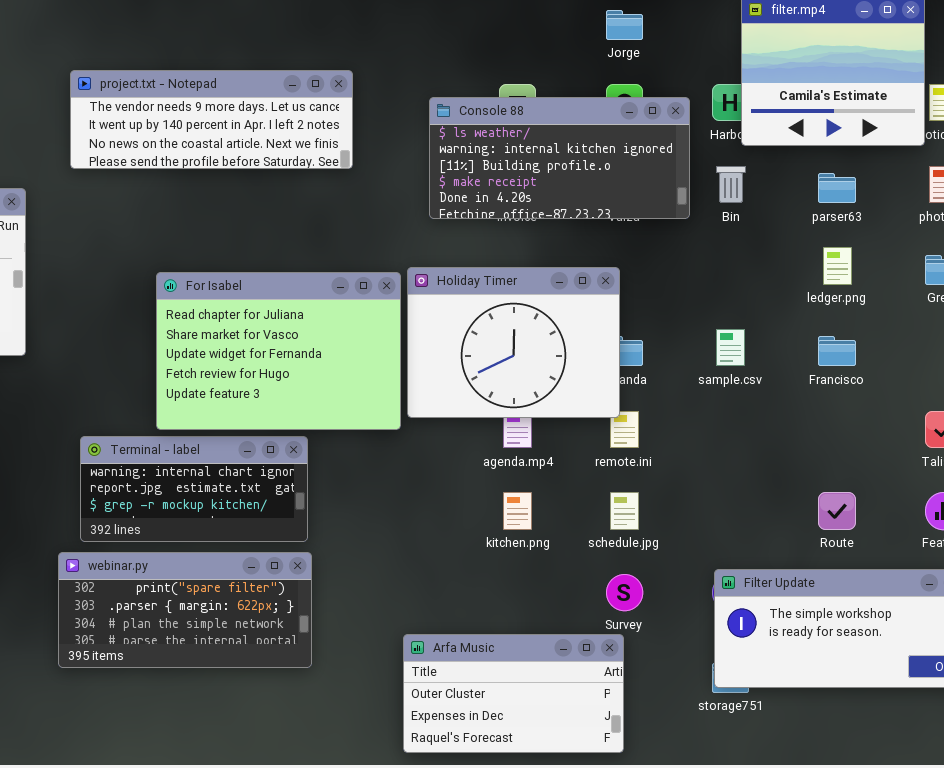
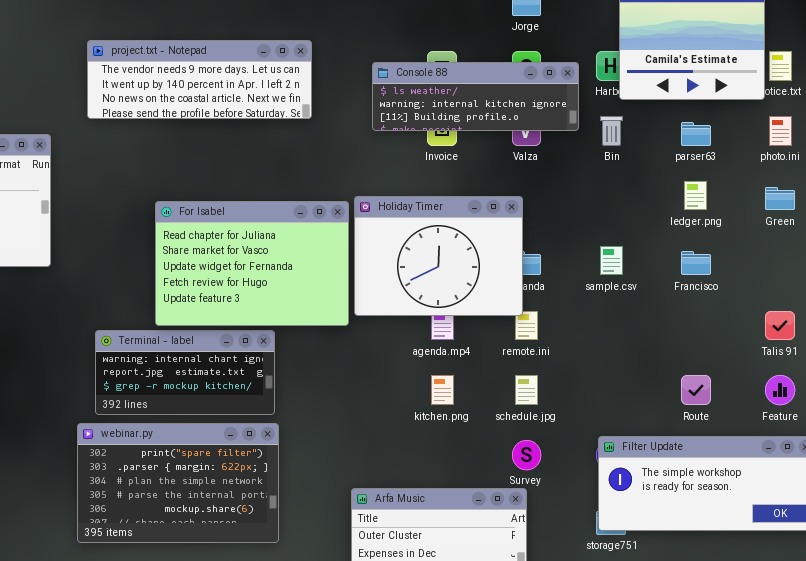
Console 88: [429,97,690,219] -> [372,62,579,131], resized
webinar.py: [58,552,312,668] -> [77,423,279,543], resized

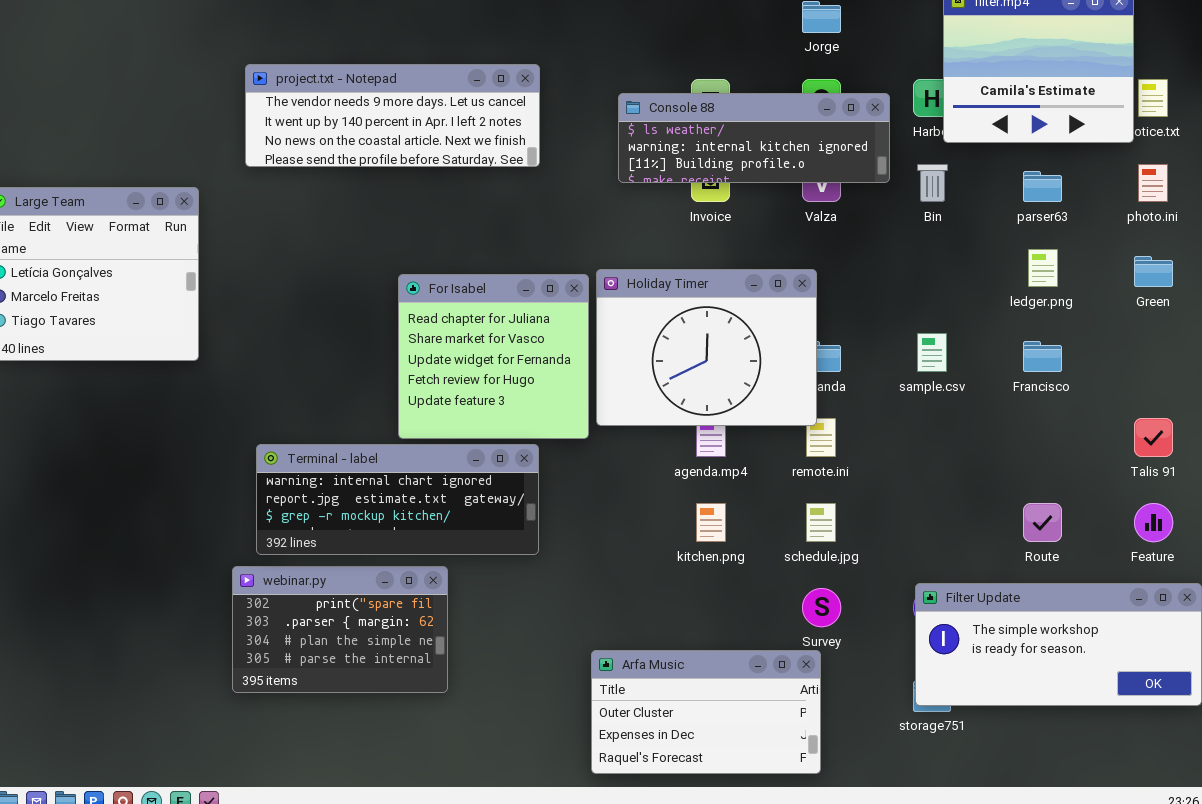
For Isabel: [155,201,349,326] -> [398,274,589,439], resized
Terminal - label: [95,330,275,415] -> [256,444,539,555], resized
webinar.py: [77,423,279,543] -> [232,566,448,693], resized

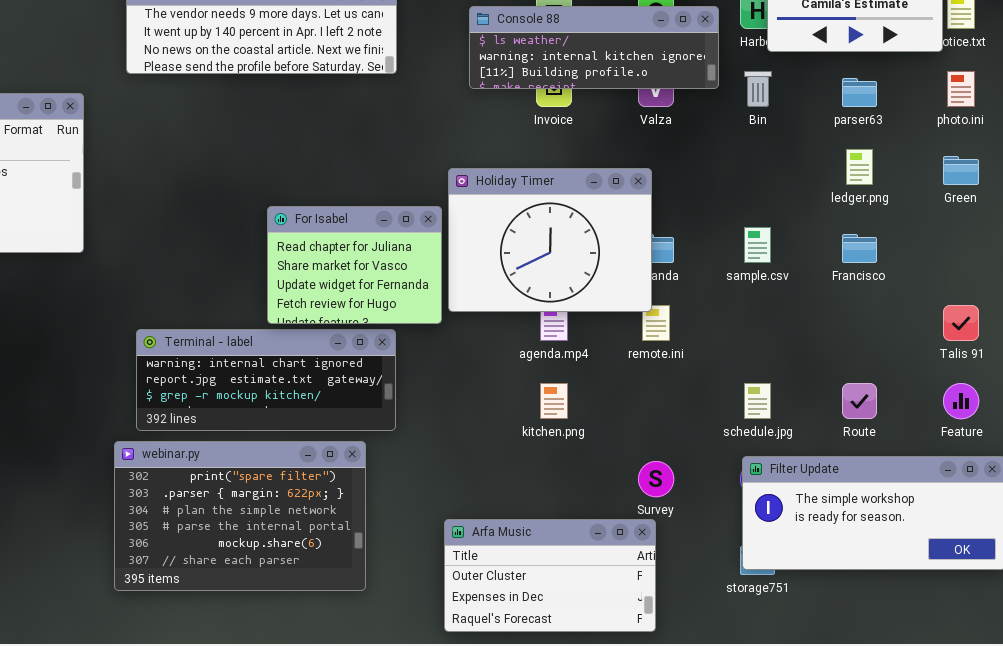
For Isabel: [398,274,589,439] -> [267,206,442,324], resized
schedule.jpg: [806,503,836,542] -> [744,383,771,419], moved
webinar.py: [232,566,448,693] -> [114,441,366,591], resized

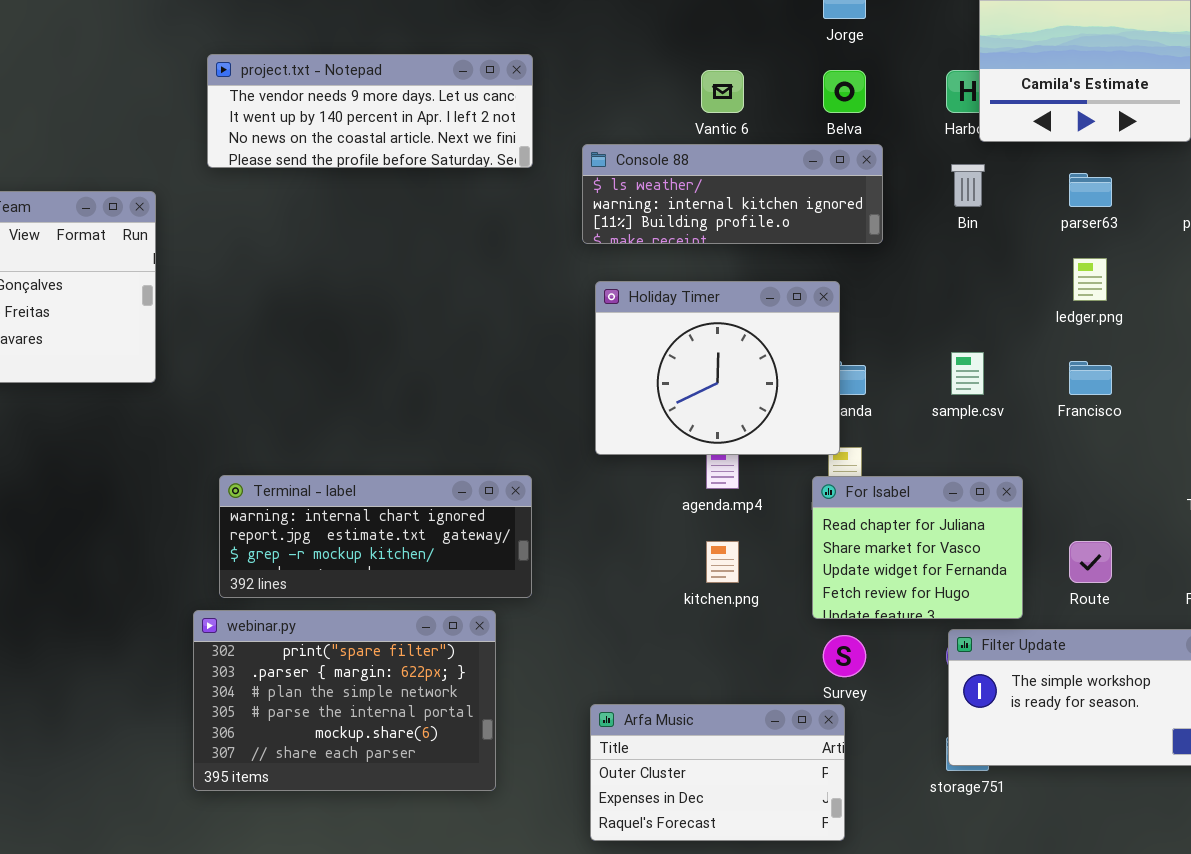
Console 88: [469,6,719,89] -> [582,144,883,244], moved
For Isabel: [267,206,442,324] -> [812,476,1023,619], moved

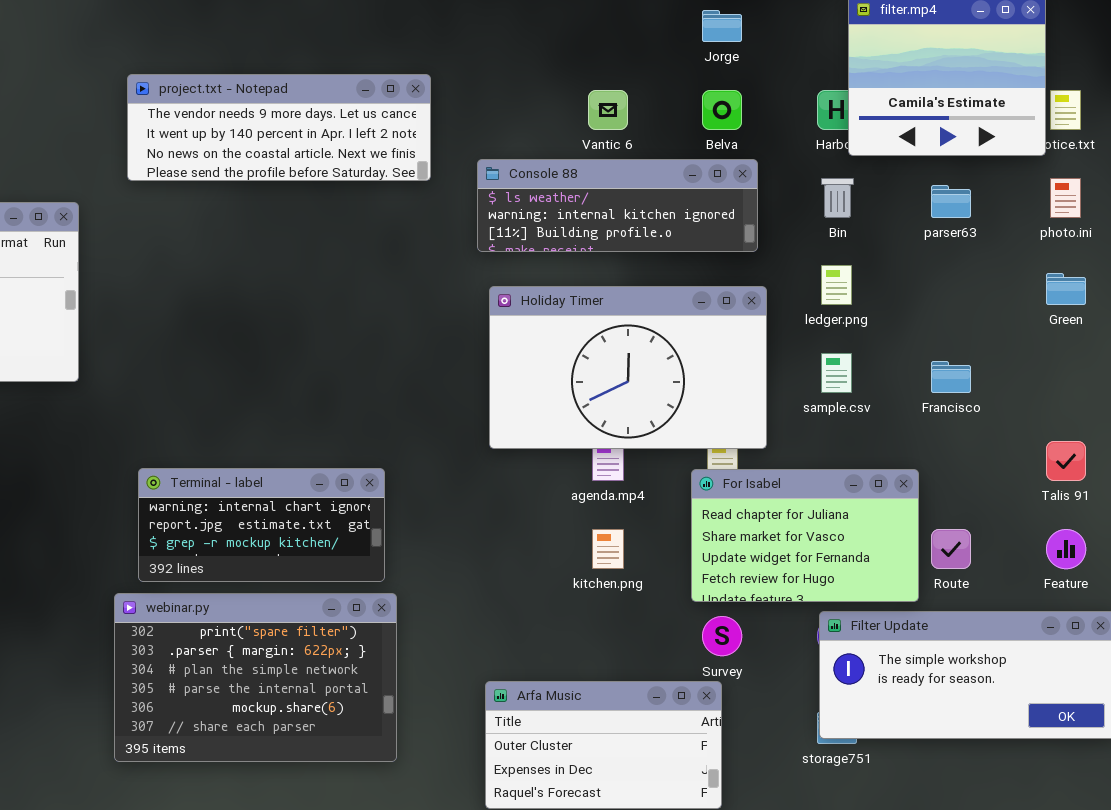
ledger.png: [1073,258,1107,301] -> [821,265,852,305], moved
Holiday Timer: [595,281,840,455] -> [489,286,767,449], resized
Terminal - label: [219,475,532,598] -> [138,468,385,582], resized
For Isabel: [812,476,1023,619] -> [691,469,919,602], resized

